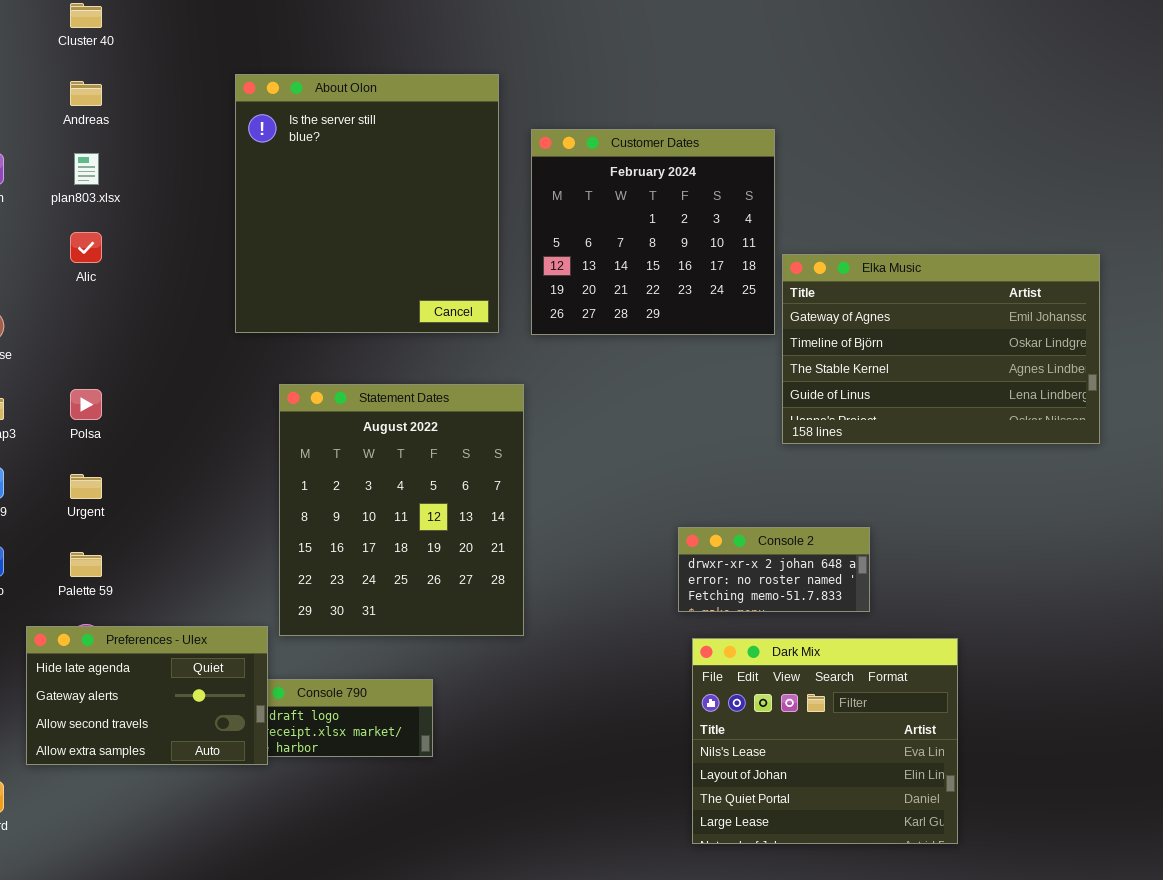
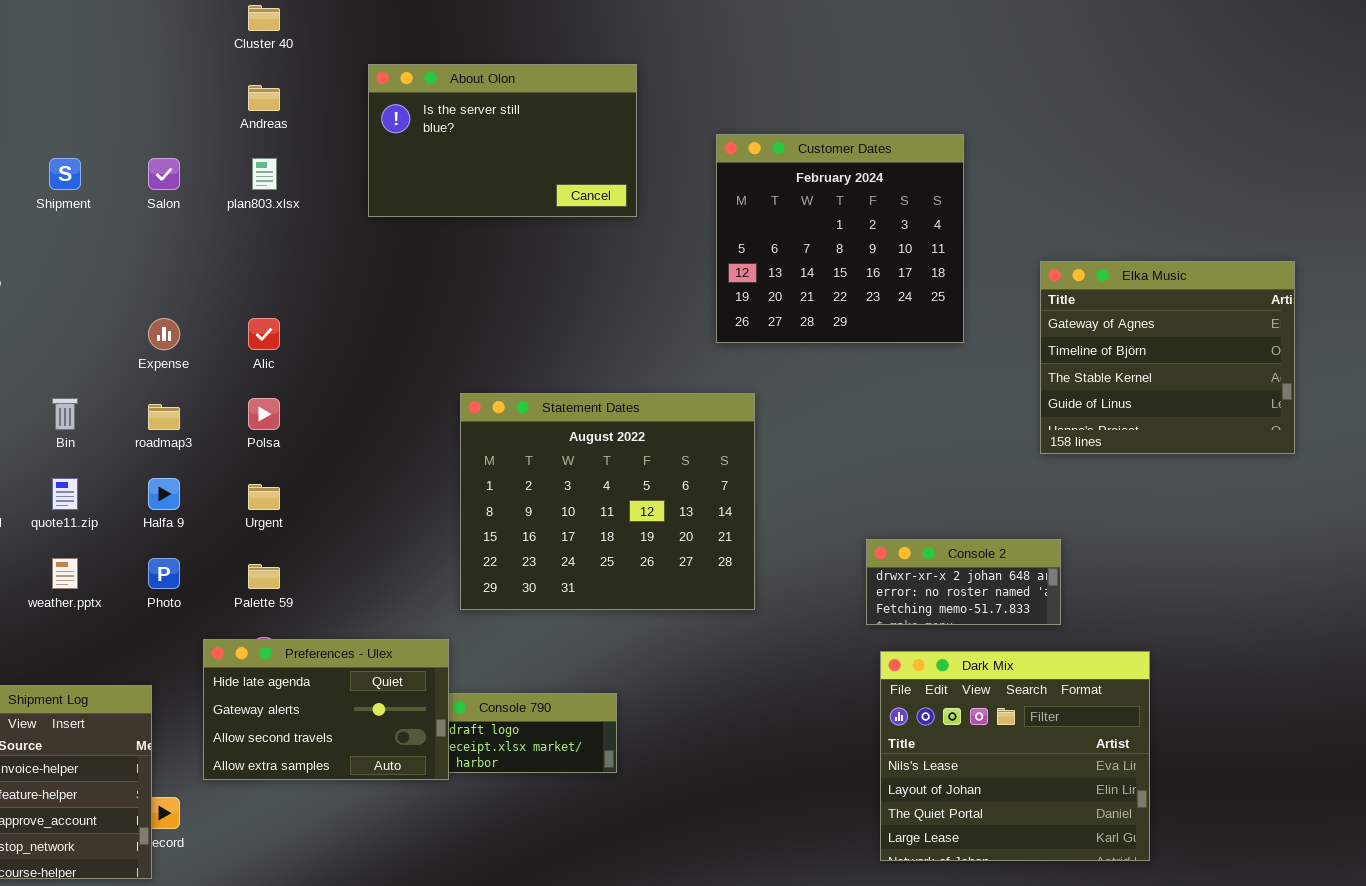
About Olon: [235,74,499,333] -> [368,64,637,217], moved, resized
Alic: [70,232,102,263] -> [248,318,280,350], moved
Elka Music: [782,254,1100,444] -> [1040,261,1295,454], resized
Statement Dates: [279,384,524,636] -> [460,393,755,610], resized

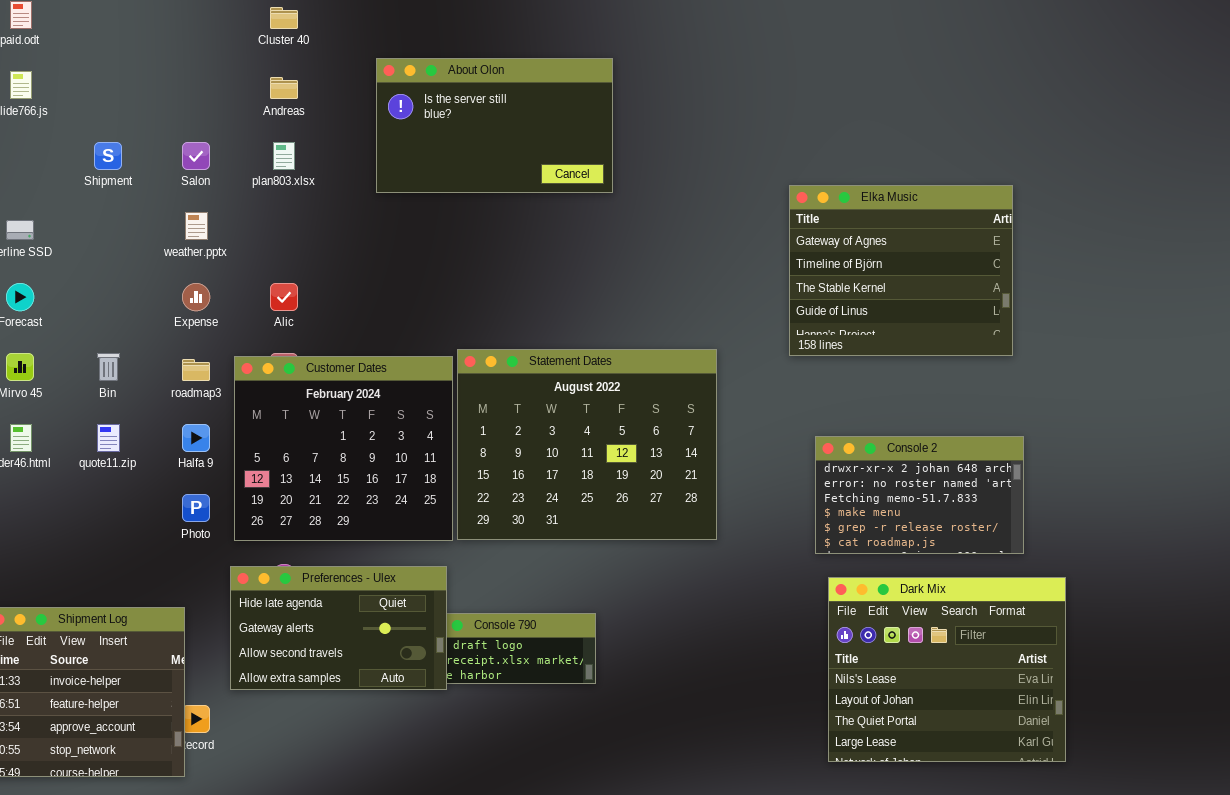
Customer Dates: [716,134,964,343] -> [234,356,453,541], moved
Elka Music: [1040,261,1295,454] -> [789,185,1013,356], moved
Console 2: [866,539,1061,625] -> [815,436,1024,554], resized
weather.pptx: [52,558,78,589] -> [185,212,208,240], moved

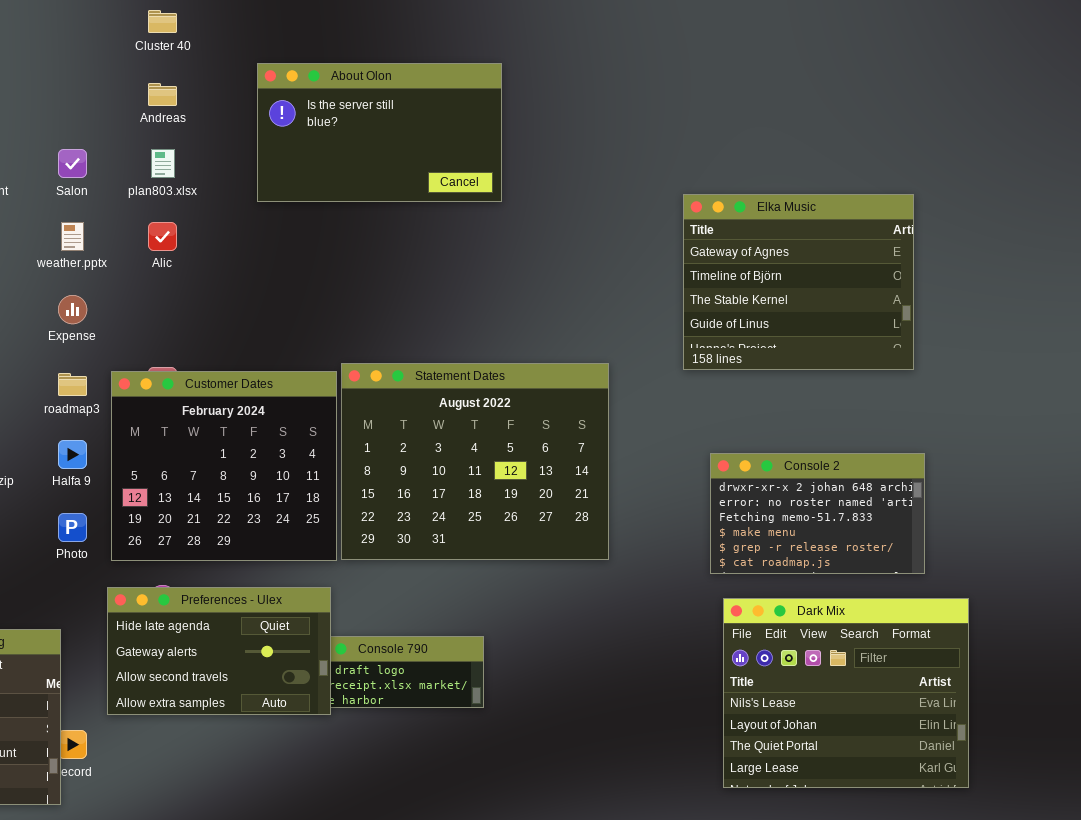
Alic: [270,283,298,311] -> [148,222,177,251], moved

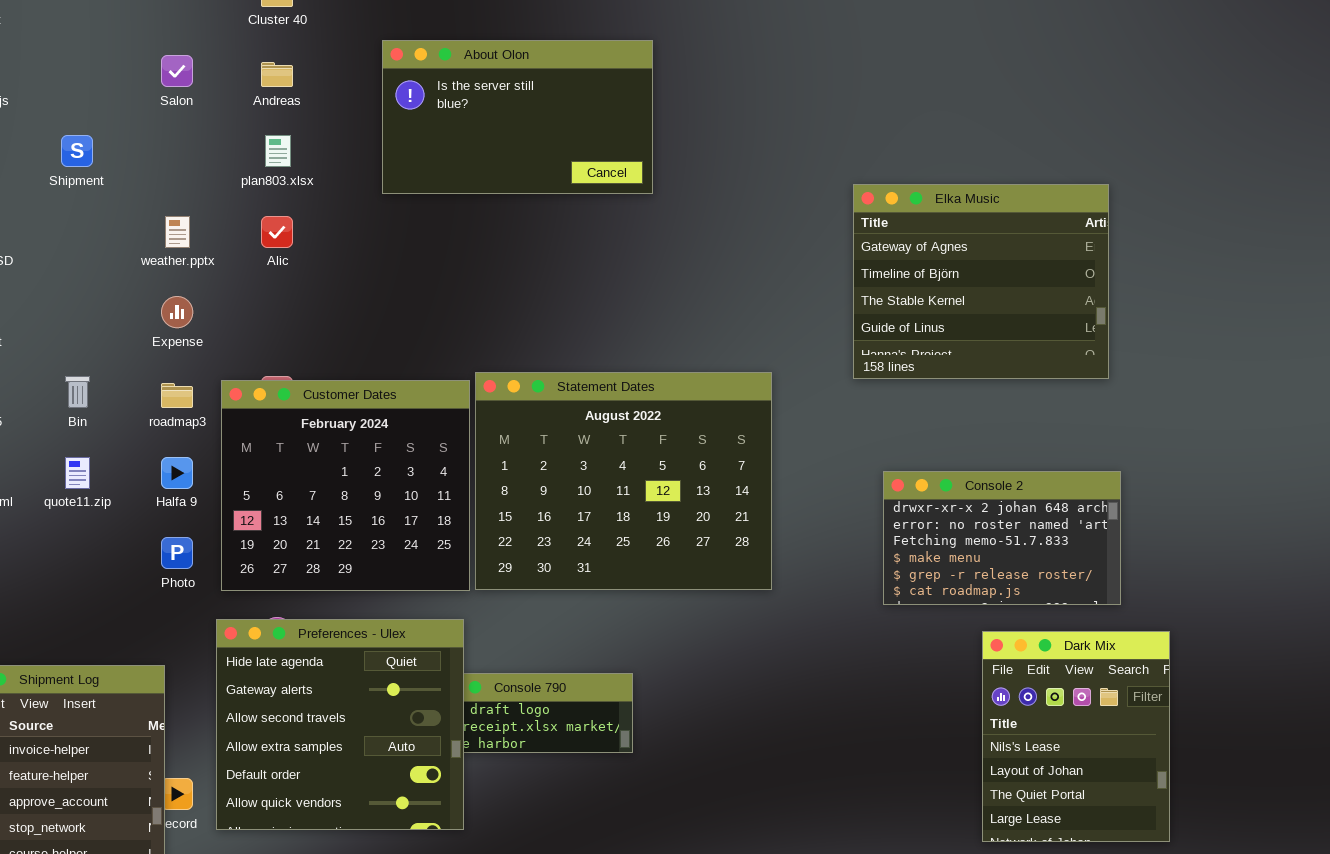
Salon: [58,149,87,178] -> [161,55,193,87], moved
Preferences - Ulex: [107,587,331,715] -> [216,619,464,830], resized
Dark Mix: [723,598,969,788] -> [982,631,1170,842], resized

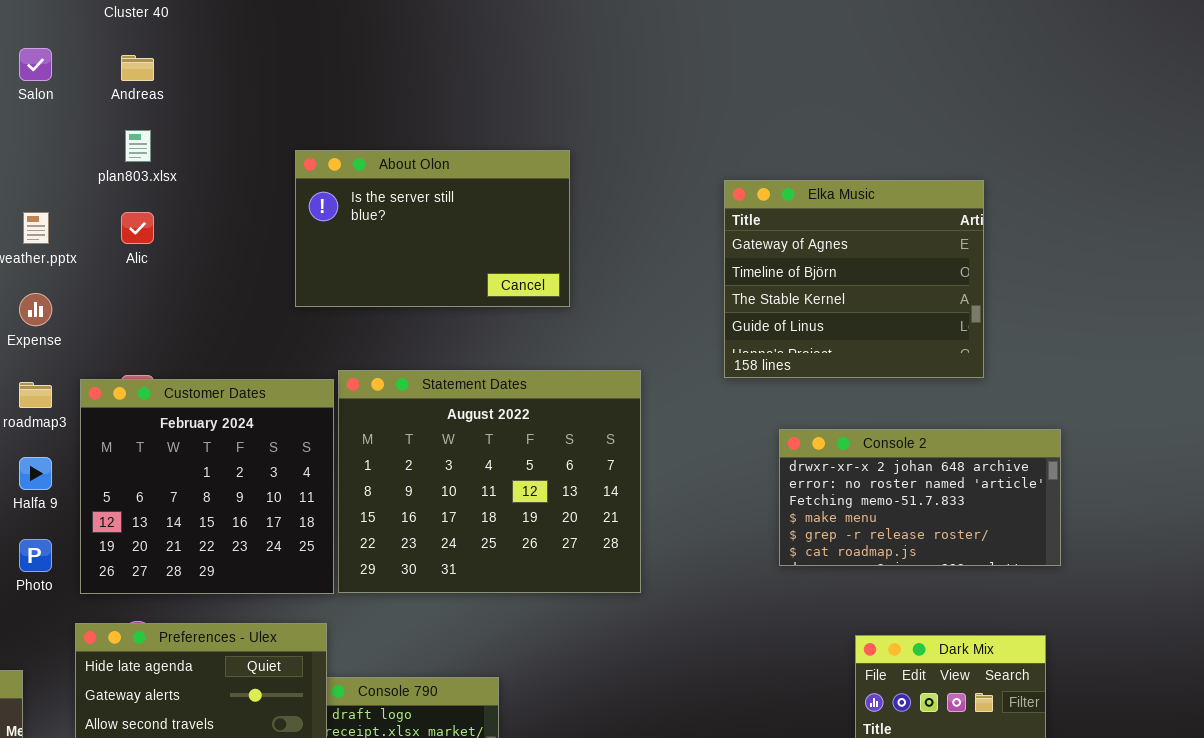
About Olon: [382,40,653,194] -> [295,150,570,307], moved
Console 2: [883,471,1121,605] -> [779,429,1061,566], moved, resized

